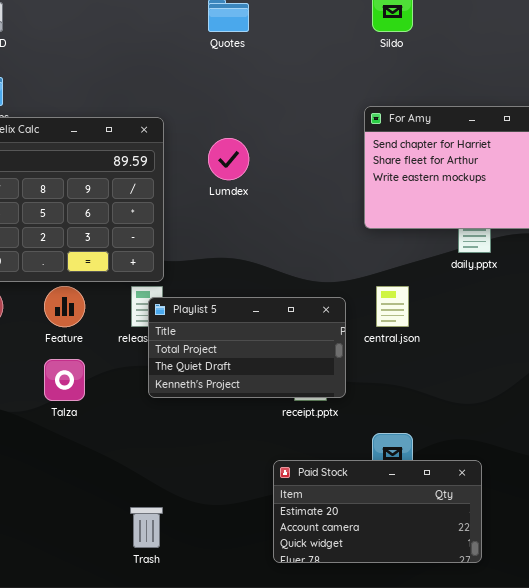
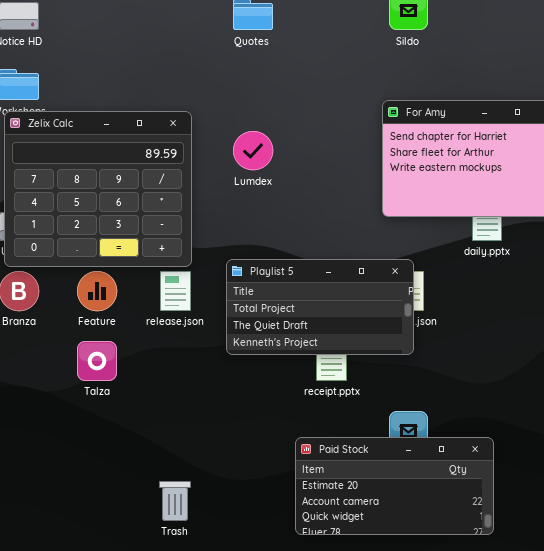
Playlist 5: [148,297,346,398] -> [226,259,414,355], moved

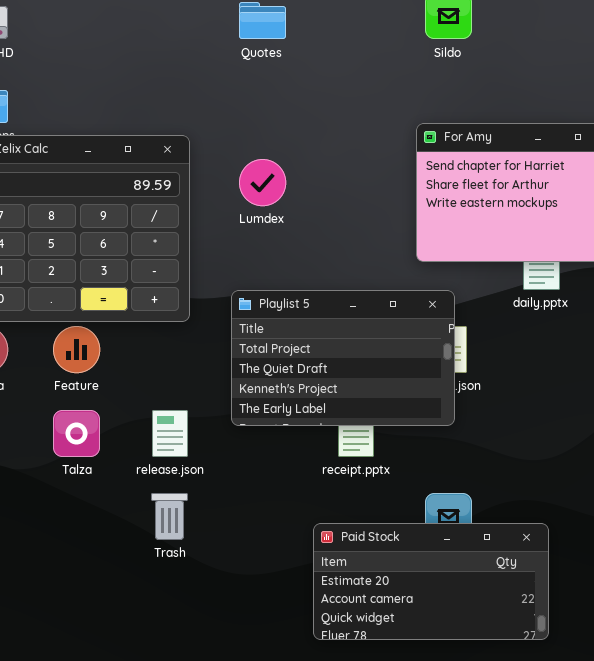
Playlist 5: [226,259,414,355] -> [231,290,455,426], resized
release.json: [160,271,191,311] -> [152,410,188,457], moved
Trash: [159,481,191,521] -> [151,493,188,540], moved

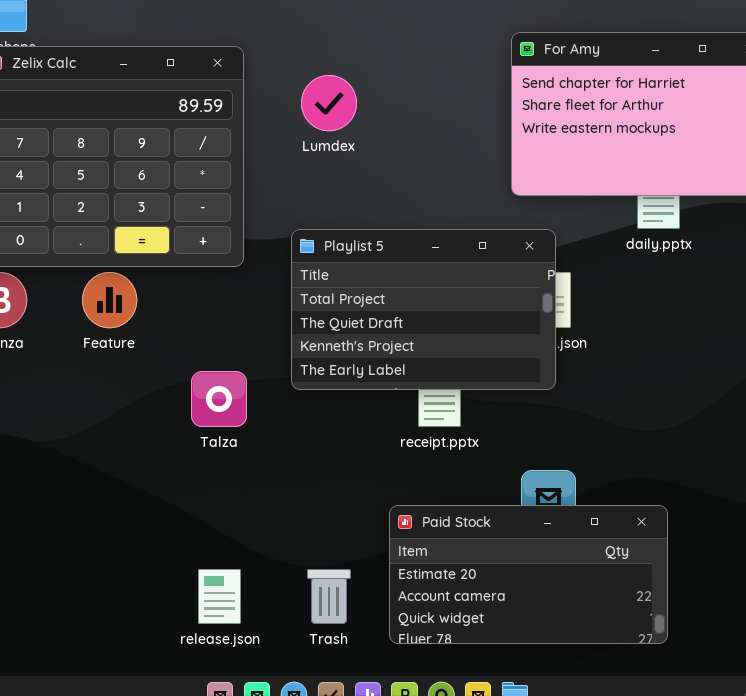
Talza: [53,410,100,457] -> [191,371,247,427], moved
release.json: [152,410,188,457] -> [198,569,241,624], moved
Trash: [151,493,188,540] -> [307,569,351,624], moved

